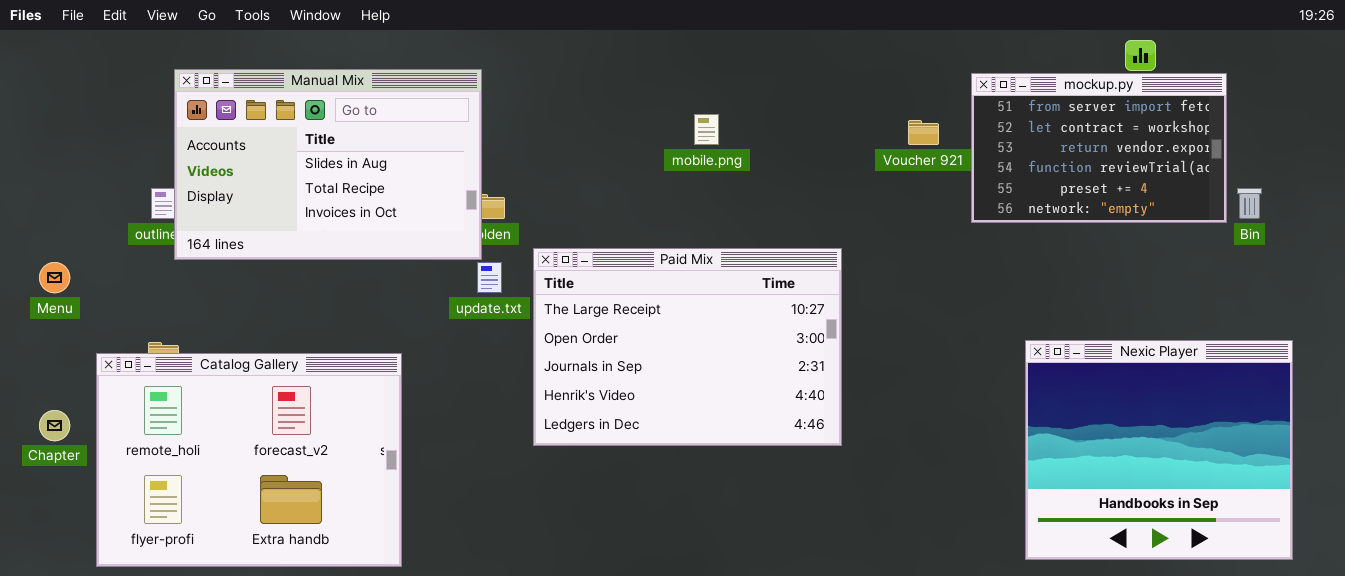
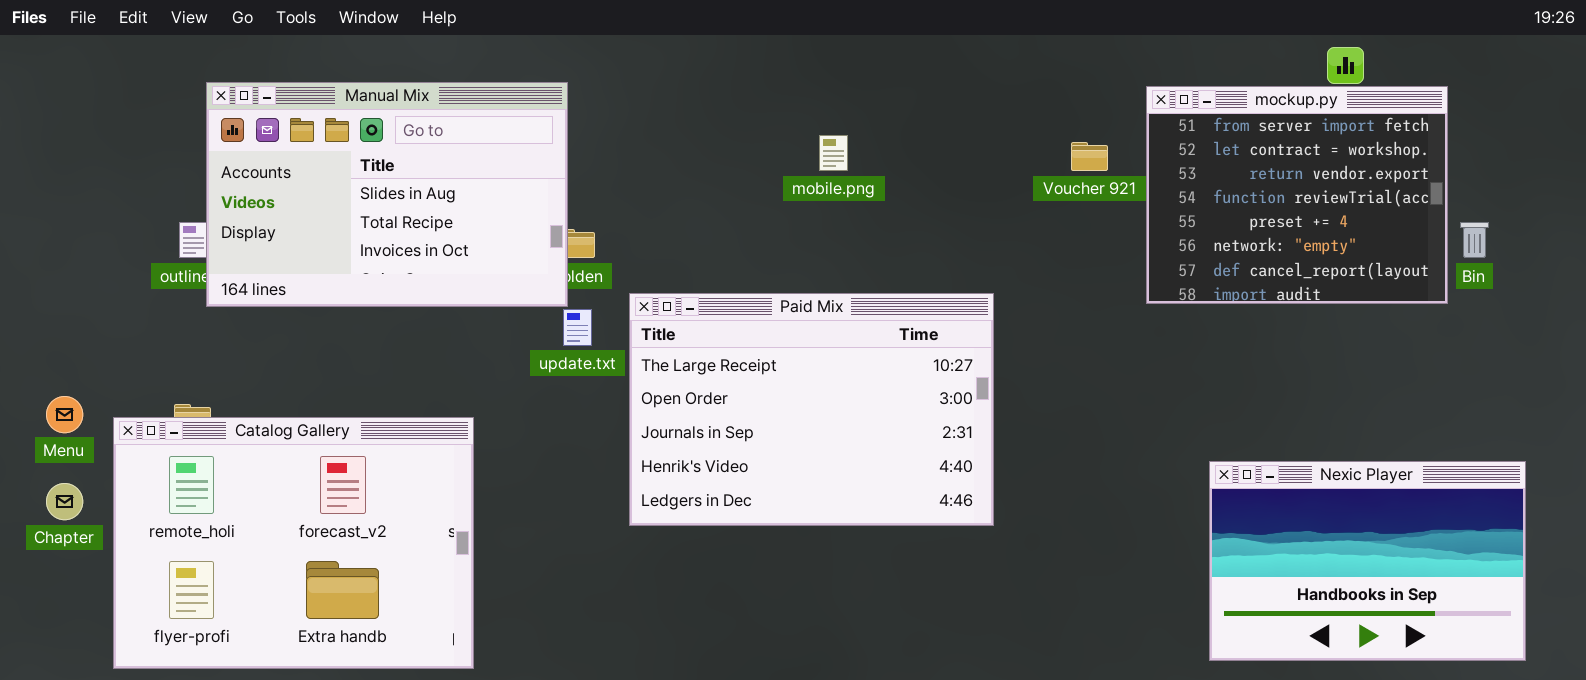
mockup.py: [971,73,1227,223] -> [1146,86,1448,304], resized
Menu: [39,262,70,293] -> [46,396,83,433], moved
Nexic Player: [1025,340,1293,560] -> [1209,461,1526,661], resized

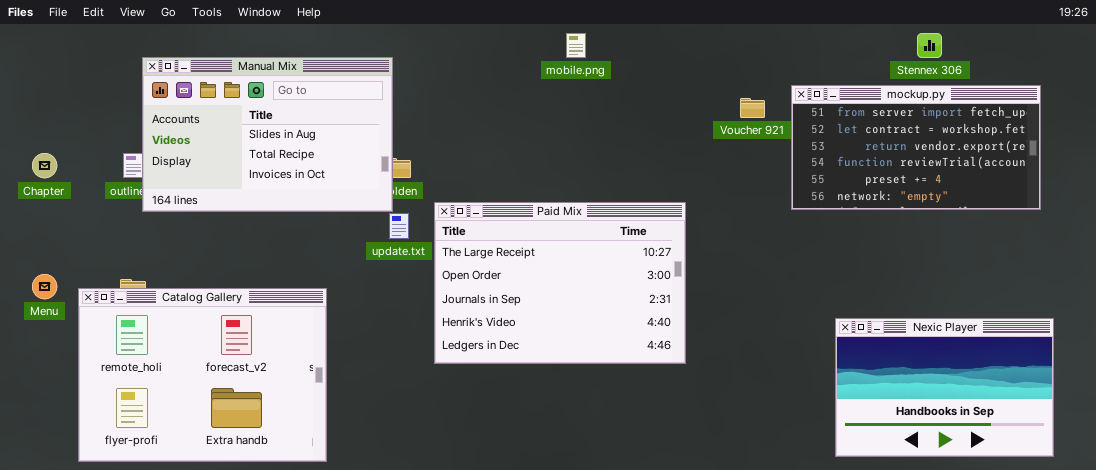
mockup.py: [1146,86,1448,304] -> [791,85,1041,210], resized
mobile.png: [819,135,848,171] -> [566,33,586,58], moved
Chapter: [46,483,83,520] -> [32,153,57,178], moved

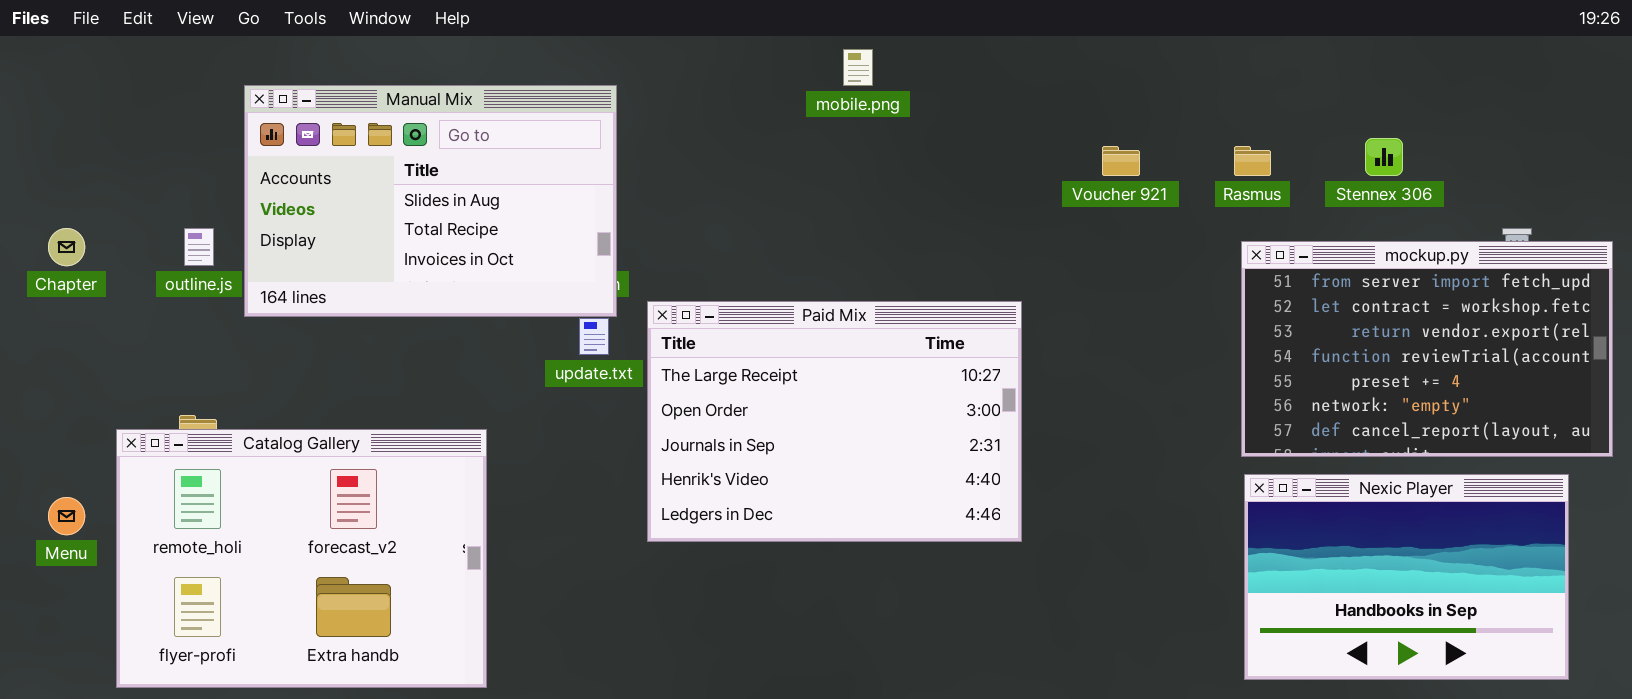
Stennex 306: [917,33,942,58] -> [1365,138,1403,176], moved
Manual Mix: [142,57,393,212] -> [244,85,617,317], moved
mockup.py: [791,85,1041,210] -> [1241,241,1613,457], moved, resized
Menu: [32,274,57,299] -> [48,497,85,535], moved

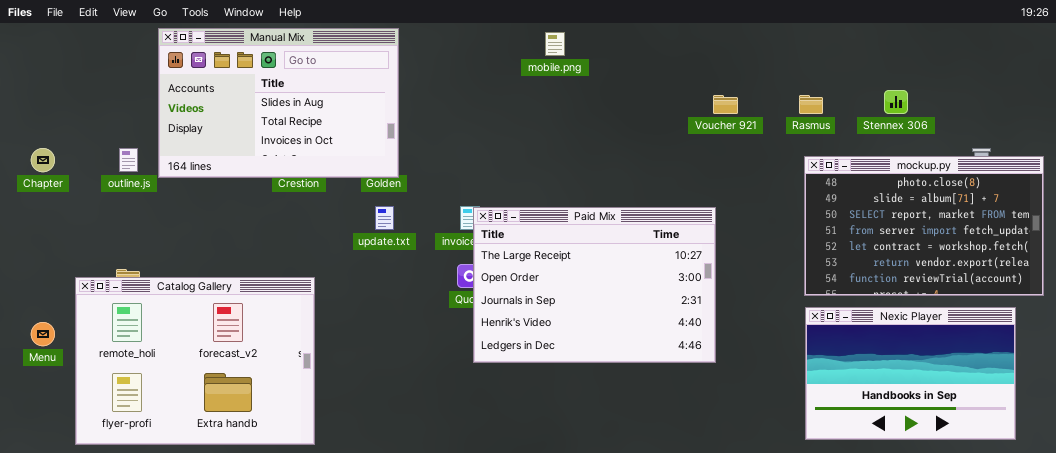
Manual Mix: [244,85,617,317] -> [158,28,399,178], moved
mockup.py: [1241,241,1613,457] -> [804,156,1044,296], scrolled up 3 rows
Paid Mix: [647,301,1022,542] -> [473,207,716,363], moved

